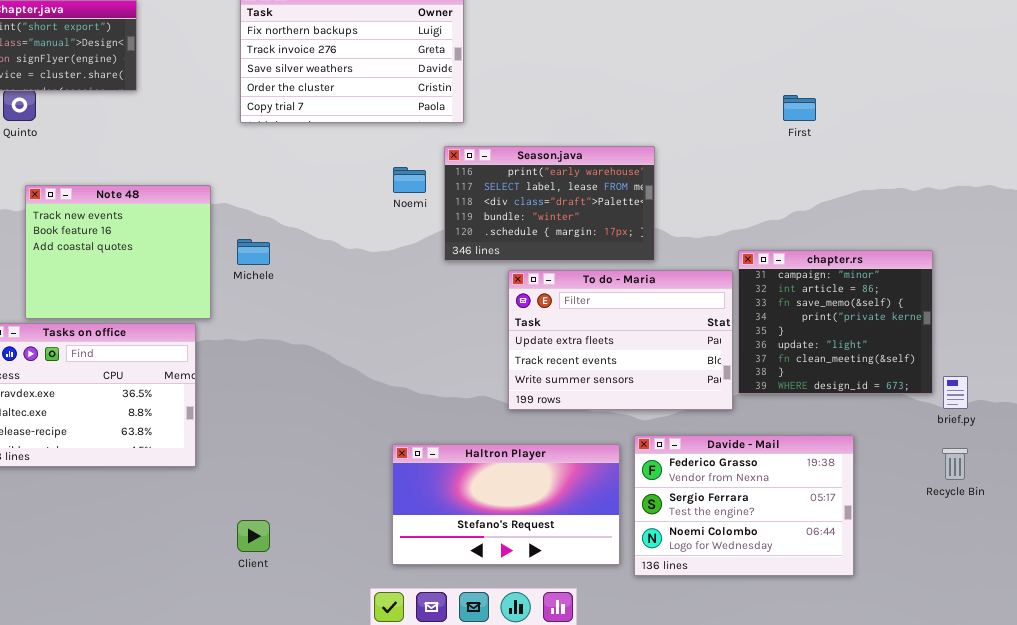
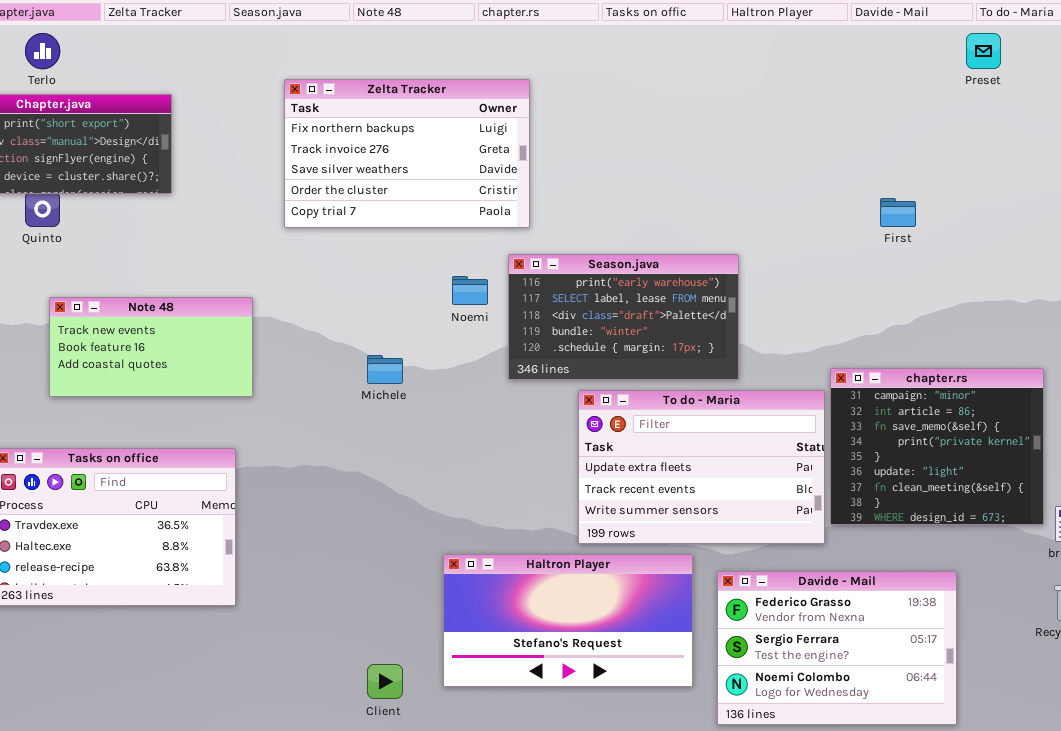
Note 48: [25,185,211,319] -> [49,297,253,397], resized
Michele: [237,239,270,265] -> [367,355,403,384], moved
Haltron Player: [392,444,620,565] -> [443,554,693,687], moved
Client: [237,520,270,552] -> [367,664,403,699], moved

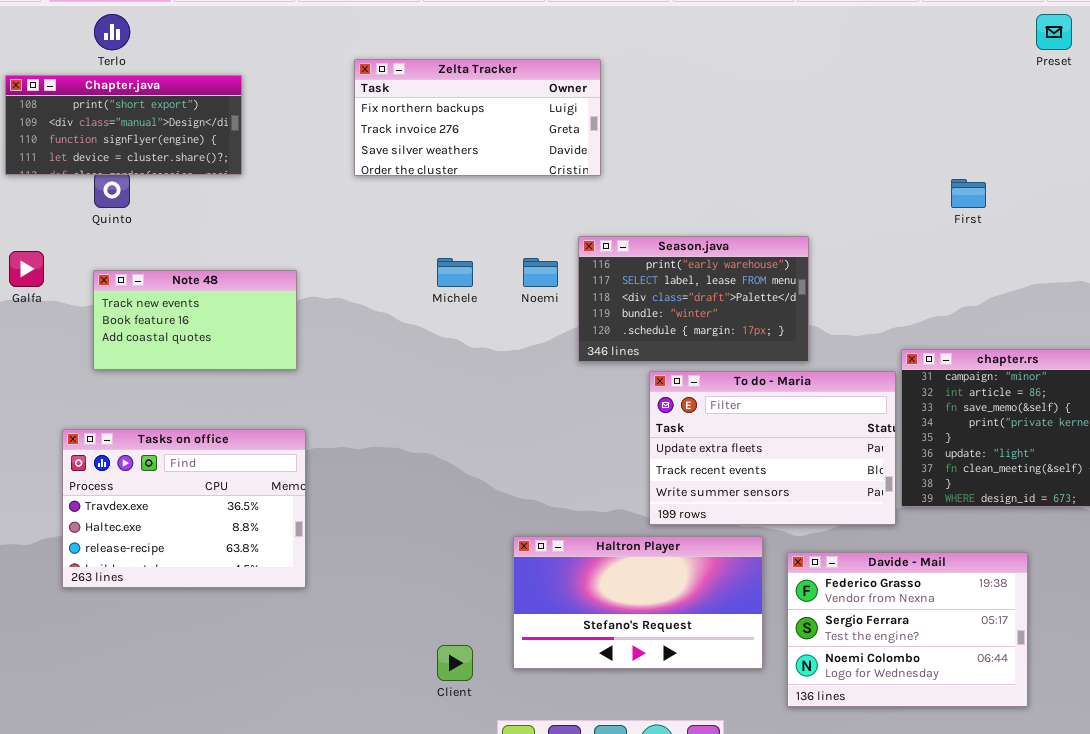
Zelta Tracker: [284,79,530,228] -> [354,59,601,176], resized
Note 48: [49,297,253,397] -> [93,270,297,370], moved
Michele: [367,355,403,384] -> [437,258,473,287], moved

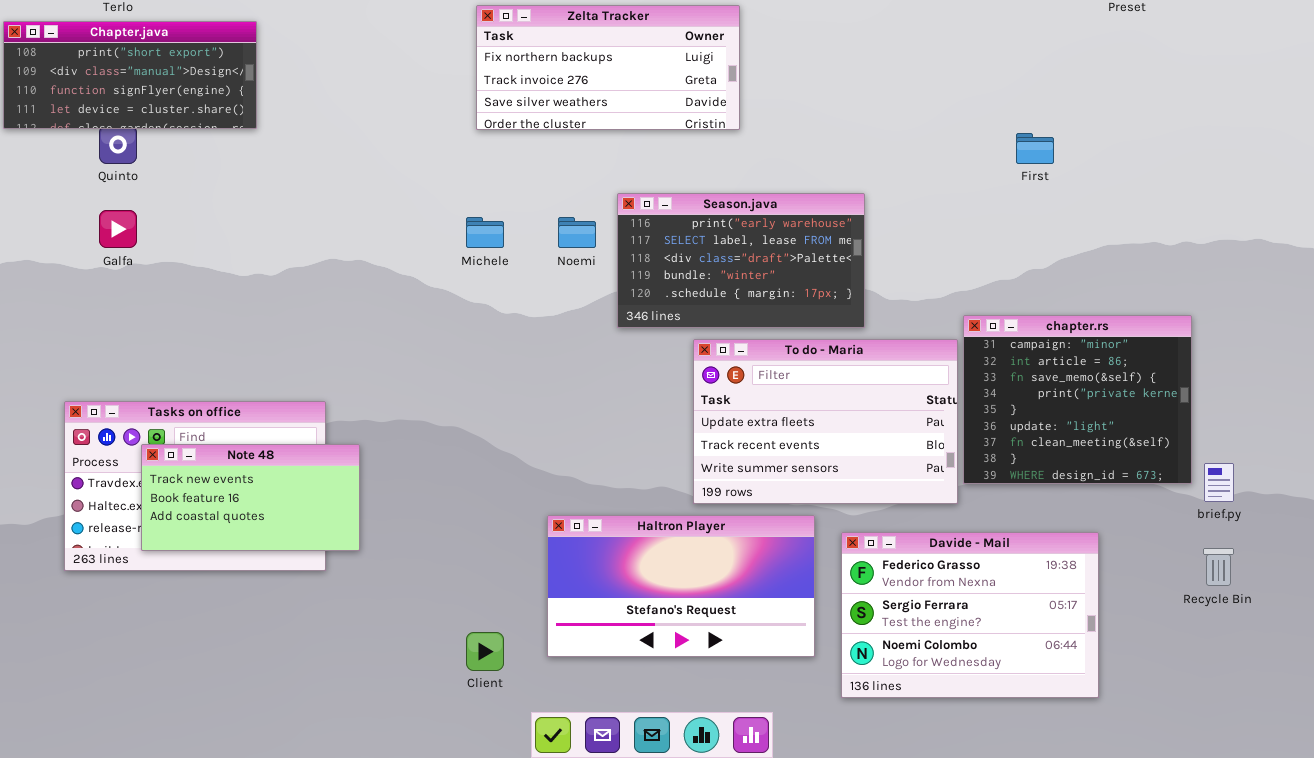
Zelta Tracker: [354,59,601,176] -> [476,5,740,130], moved
Galfa: [9,251,44,287] -> [99,210,137,248], moved
Note 48: [93,270,297,370] -> [141,444,360,551], moved

